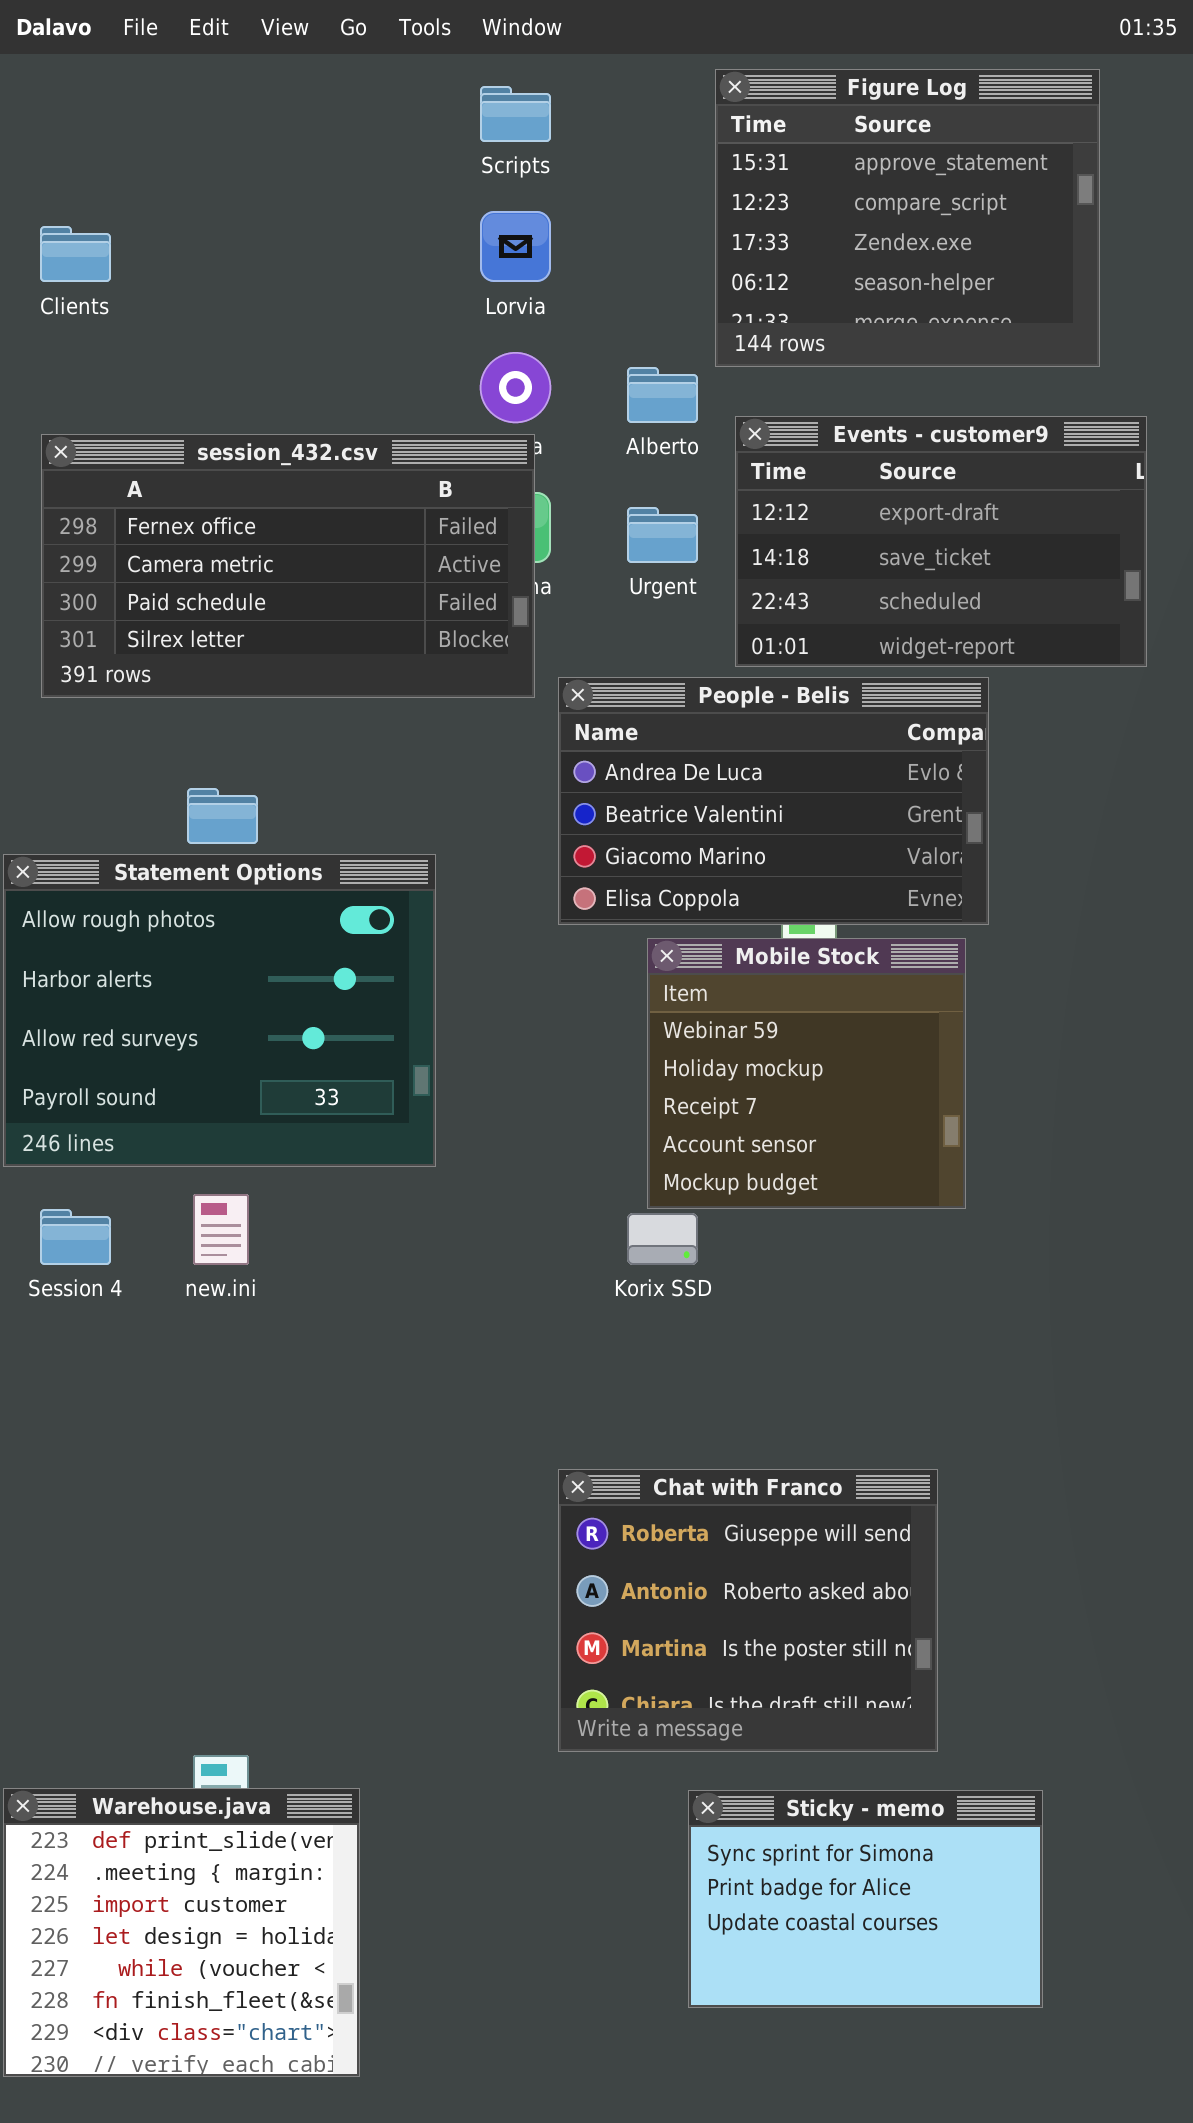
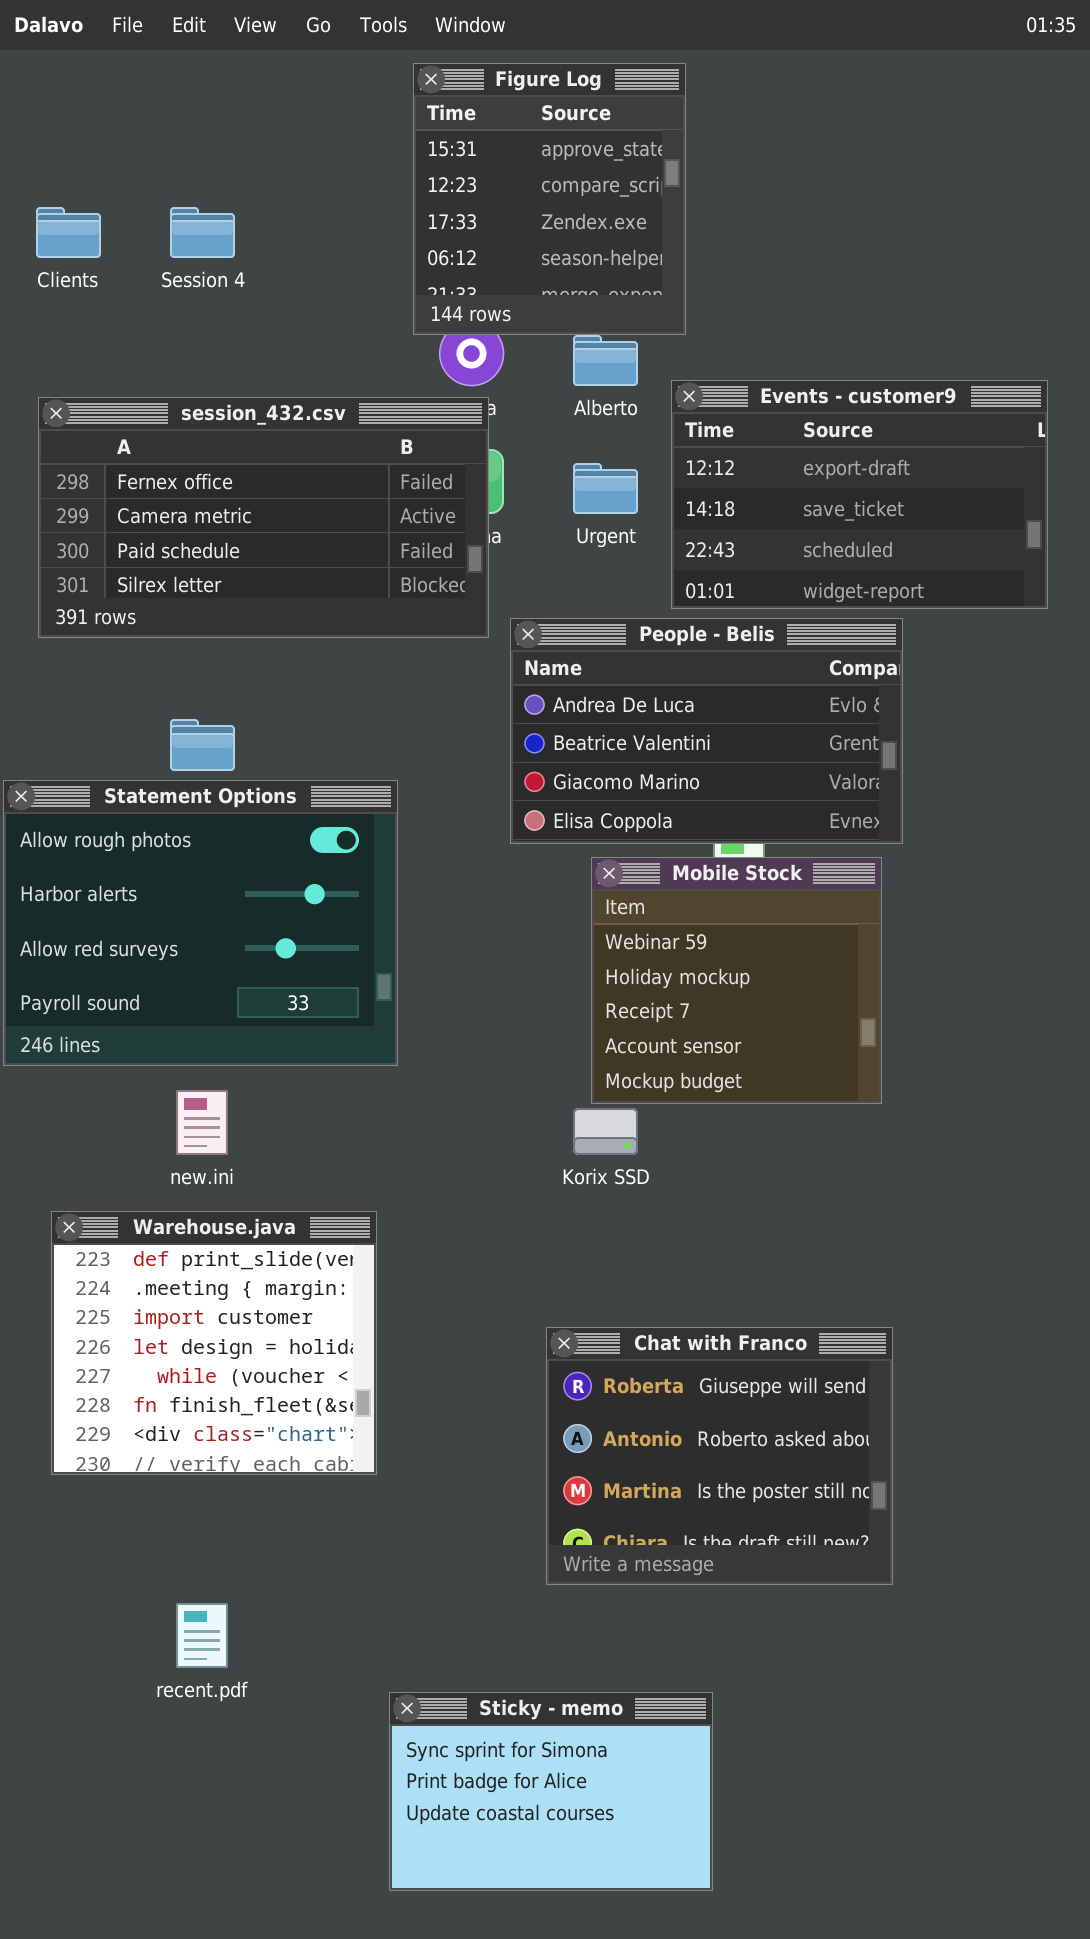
Figure Log: [715,69,1100,367] -> [413,63,686,335], moved, resized
Session 4: [40,1209,111,1265] -> [170,207,235,258], moved
Chat with Franco: [558,1469,938,1752] -> [546,1327,893,1585], moved
Warehouse.java: [3,1788,360,2077] -> [51,1211,377,1475], moved
Sticky - memo: [688,1790,1043,2008] -> [389,1692,713,1891], moved

